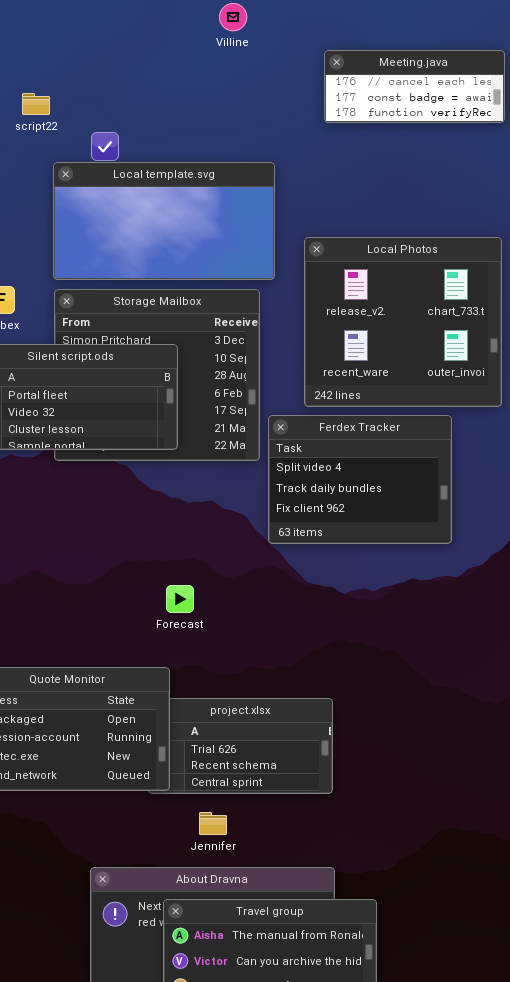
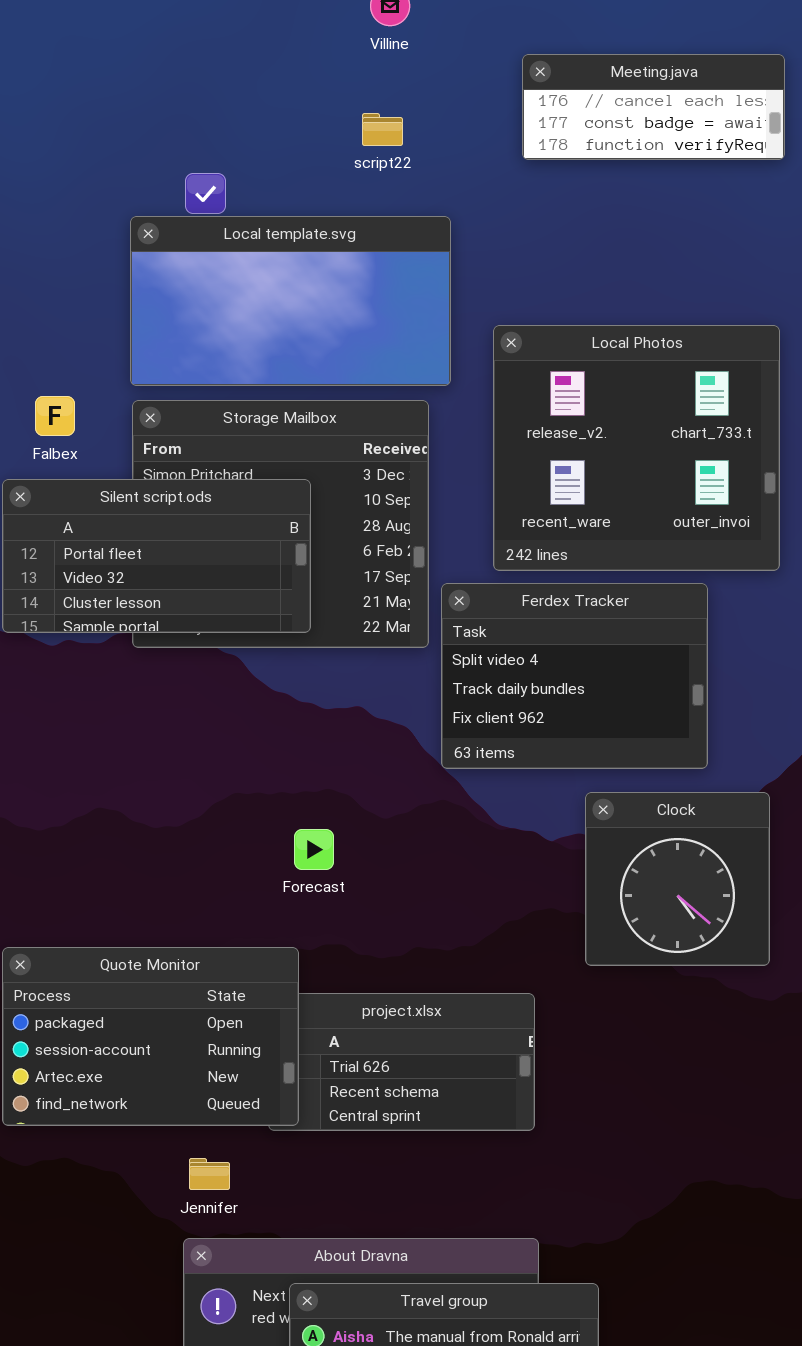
script22: [22,93,50,115] -> [362,113,403,146], moved
Clock: none -> [585,792,770,966], opened
Jennifer: [199,812,227,835] -> [189,1158,230,1190], moved

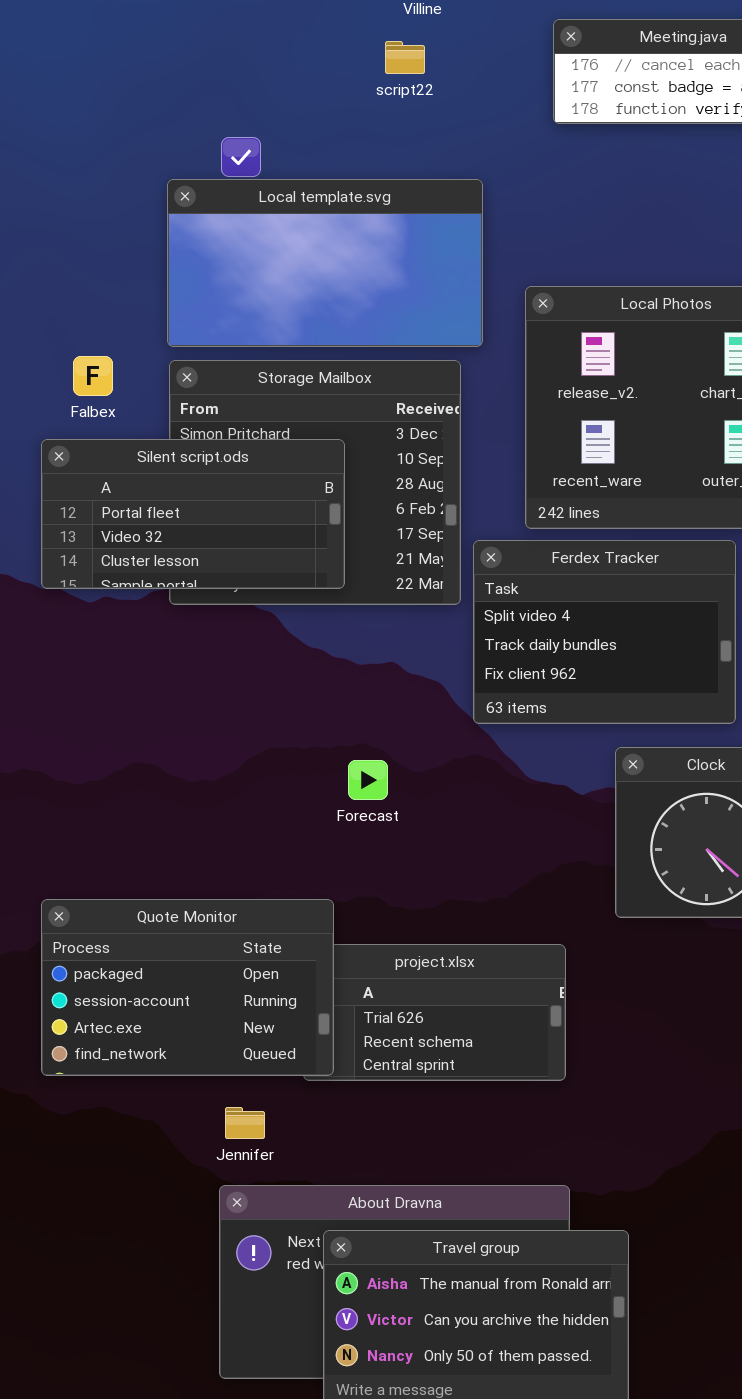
script22: [362,113,403,146] -> [385,41,425,74], moved
Forecast: [294,829,334,870] -> [348,760,388,800], moved

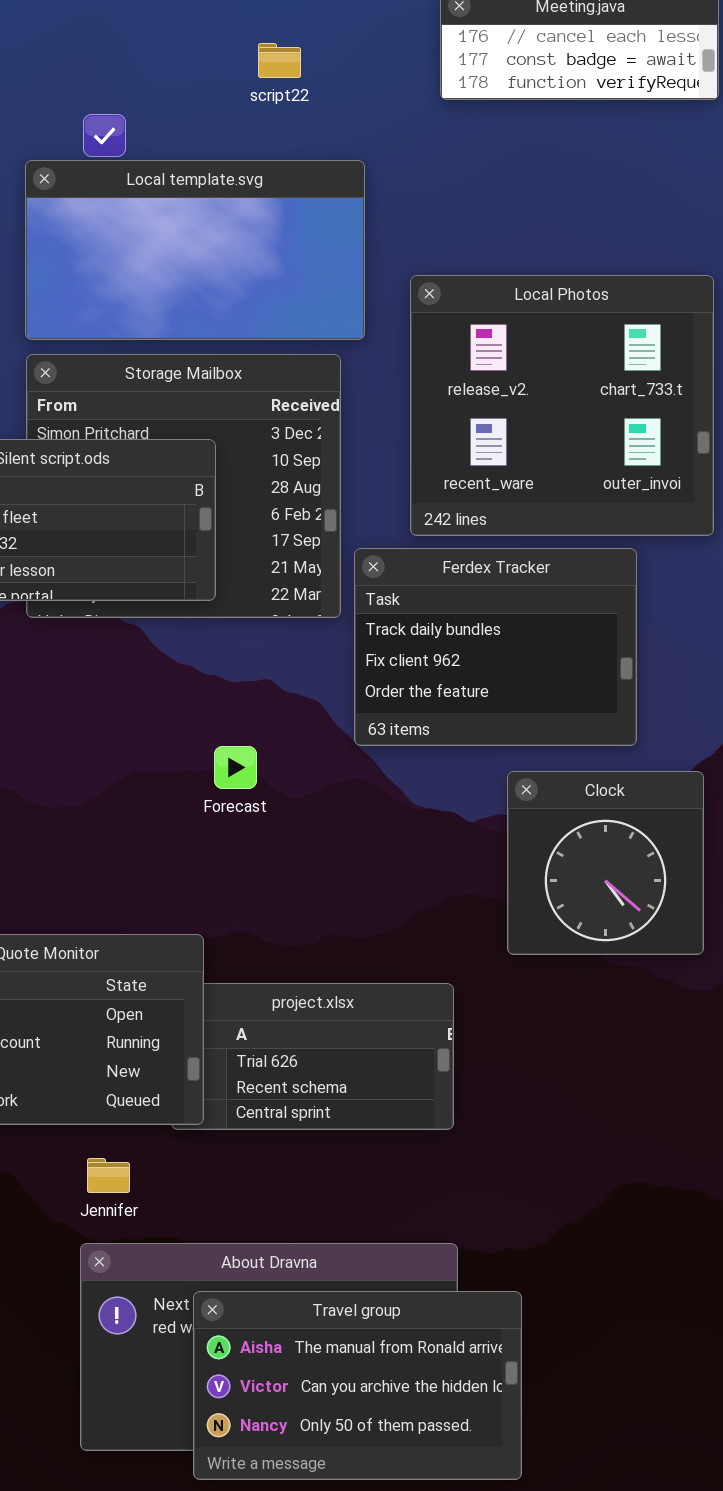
script22: [385,41,425,74] -> [258,43,301,78], moved
Ferdex Tracker: [473,540,736,724] -> [354,548,637,746], scrolled down 1 row
Forecast: [348,760,388,800] -> [214,746,257,789], moved

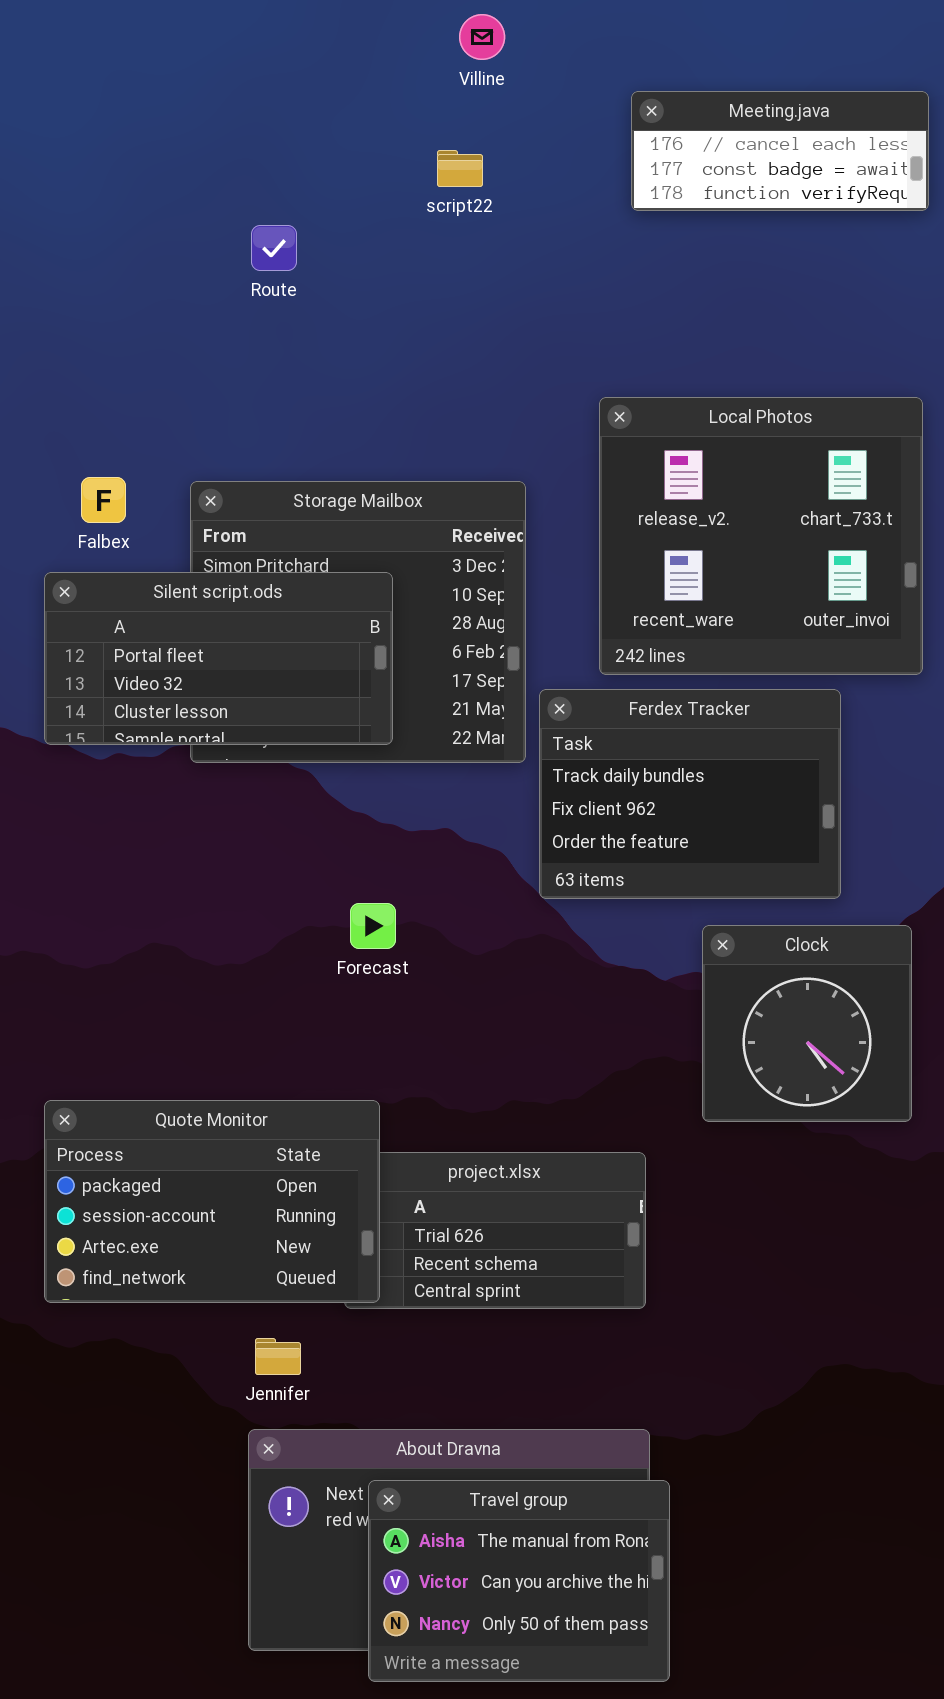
Local template.svg: [25,160,365,340] -> none, closed
Forecast: [214,746,257,789] -> [350,903,396,949], moved
Travel group: [193,1291,522,1480] -> [368,1480,670,1682], resized

